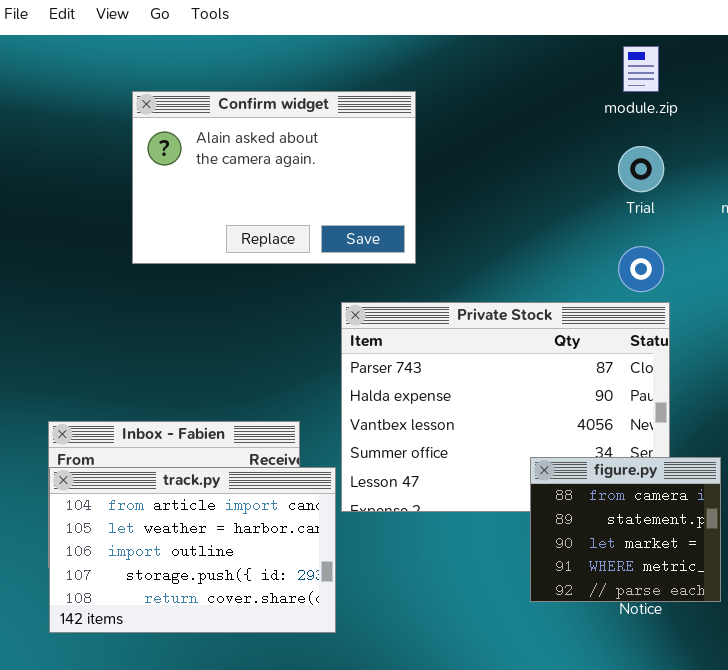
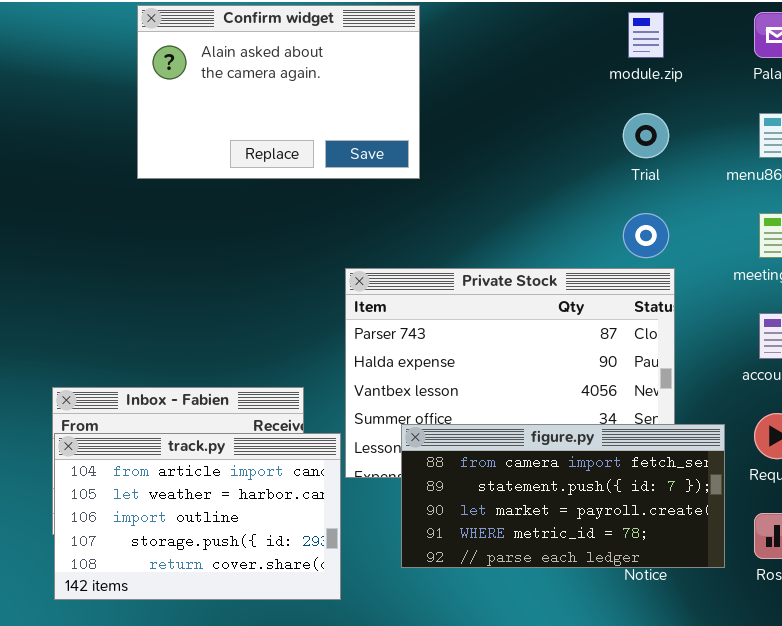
Confirm widget: [132,91,416,264] -> [137,5,420,179], moved
figure.py: [530,457,721,602] -> [401,424,725,568], resized

